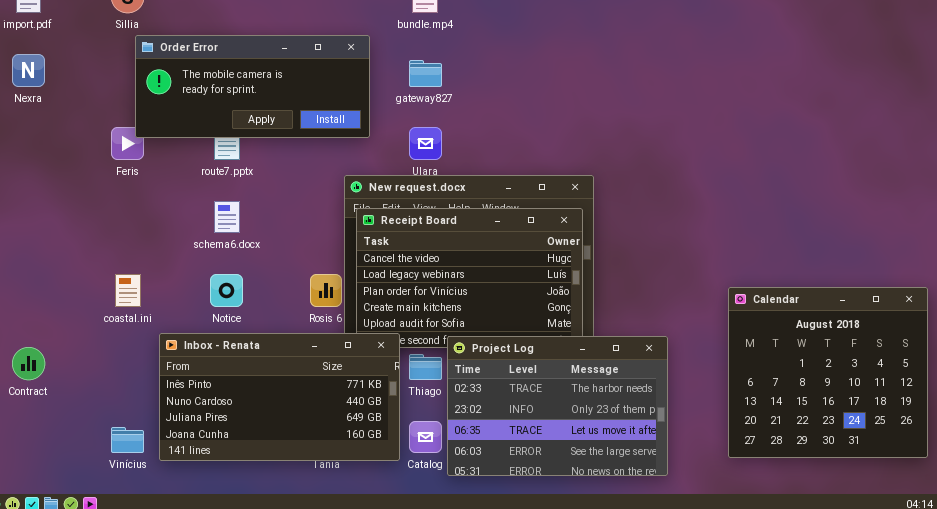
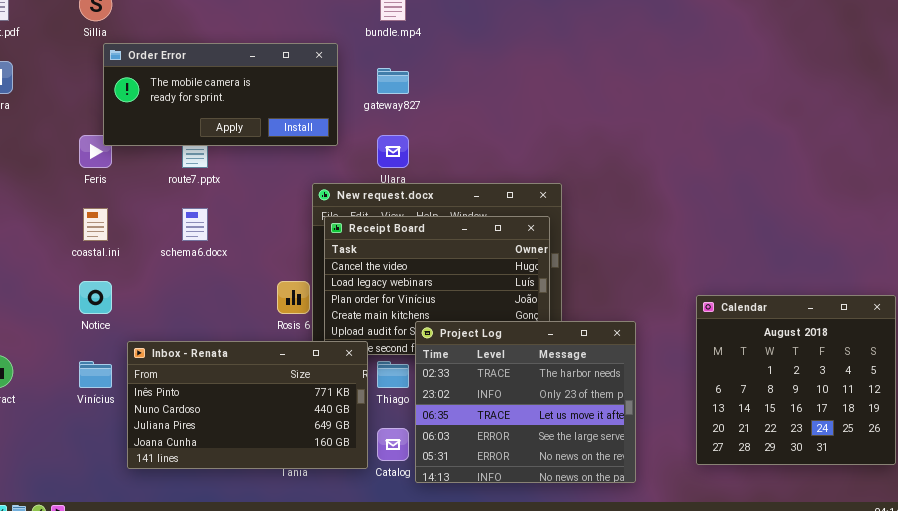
coastal.ini: [115,274,141,307] -> [83,208,108,241], moved
Notice: [210,274,243,307] -> [79,281,112,314], moved
Project Log: [447,336,668,476] -> [415,321,636,483], resized
Vinícius: [111,427,144,453] -> [79,361,112,388], moved

